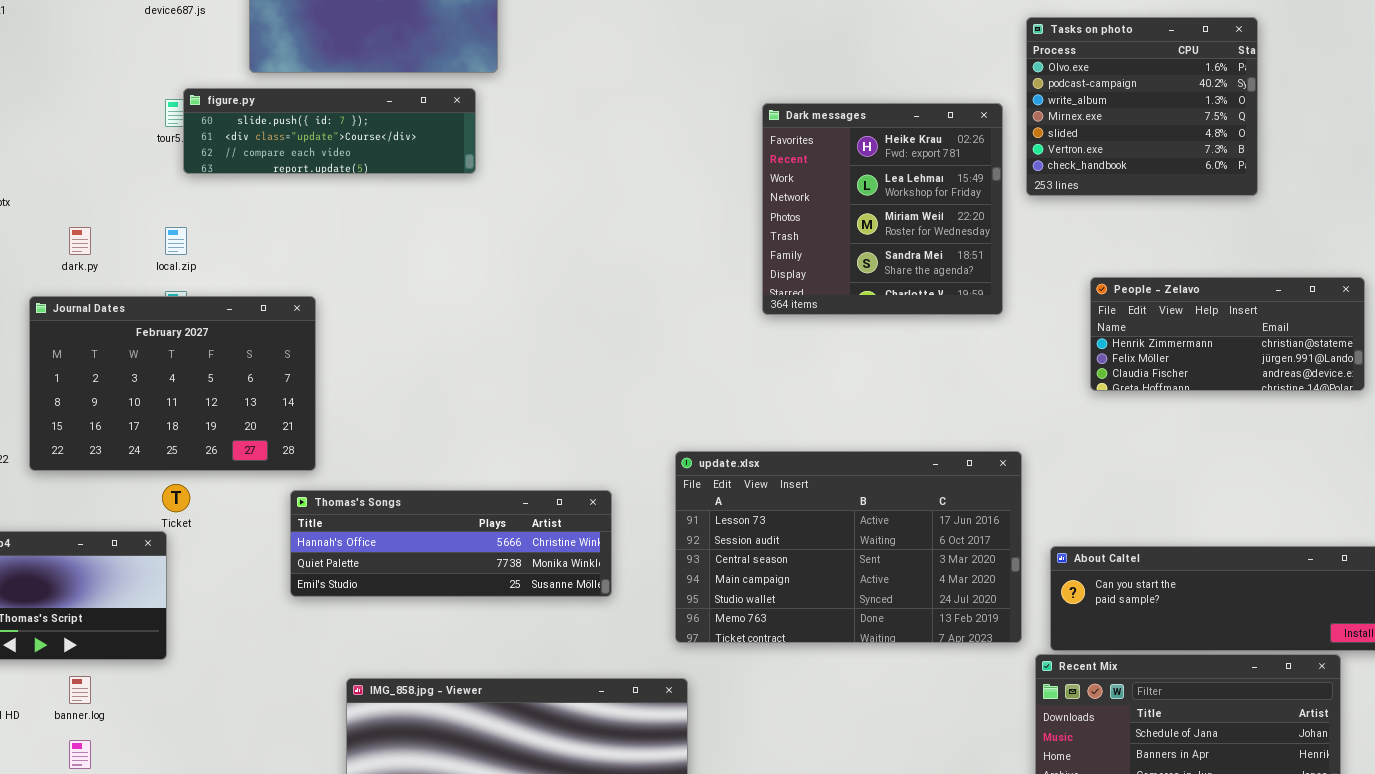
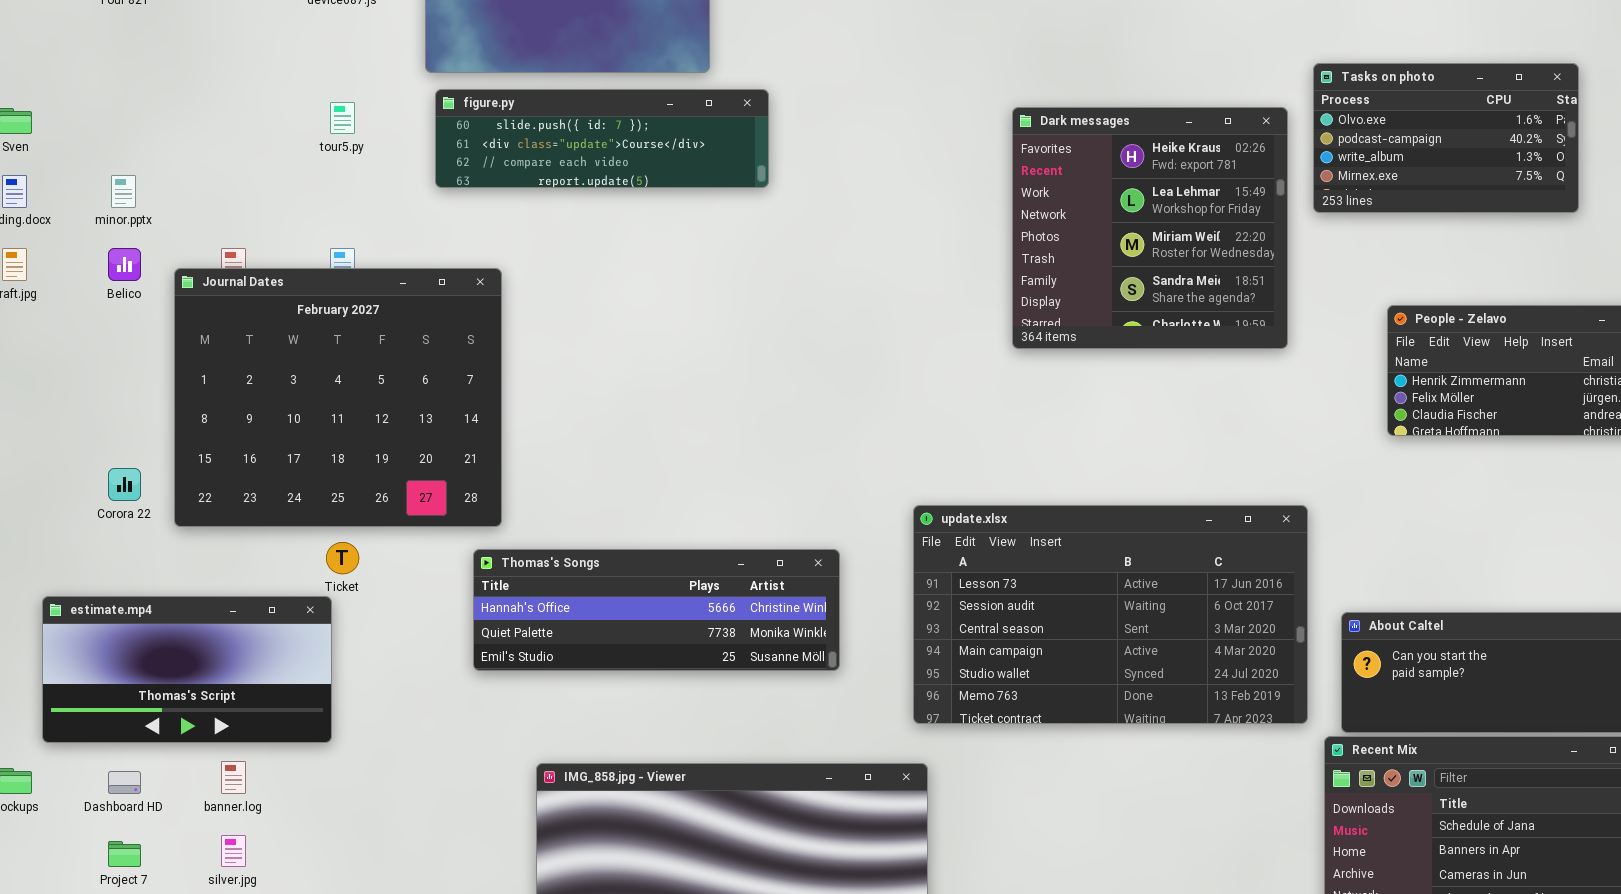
Tasks on photo: [1026,17,1258,196] -> [1313,63,1579,213], resized
figure.py: [183,88,476,174] -> [435,89,769,188], moved
Journal Dates: [29,296,316,471] -> [174,268,502,527], resized

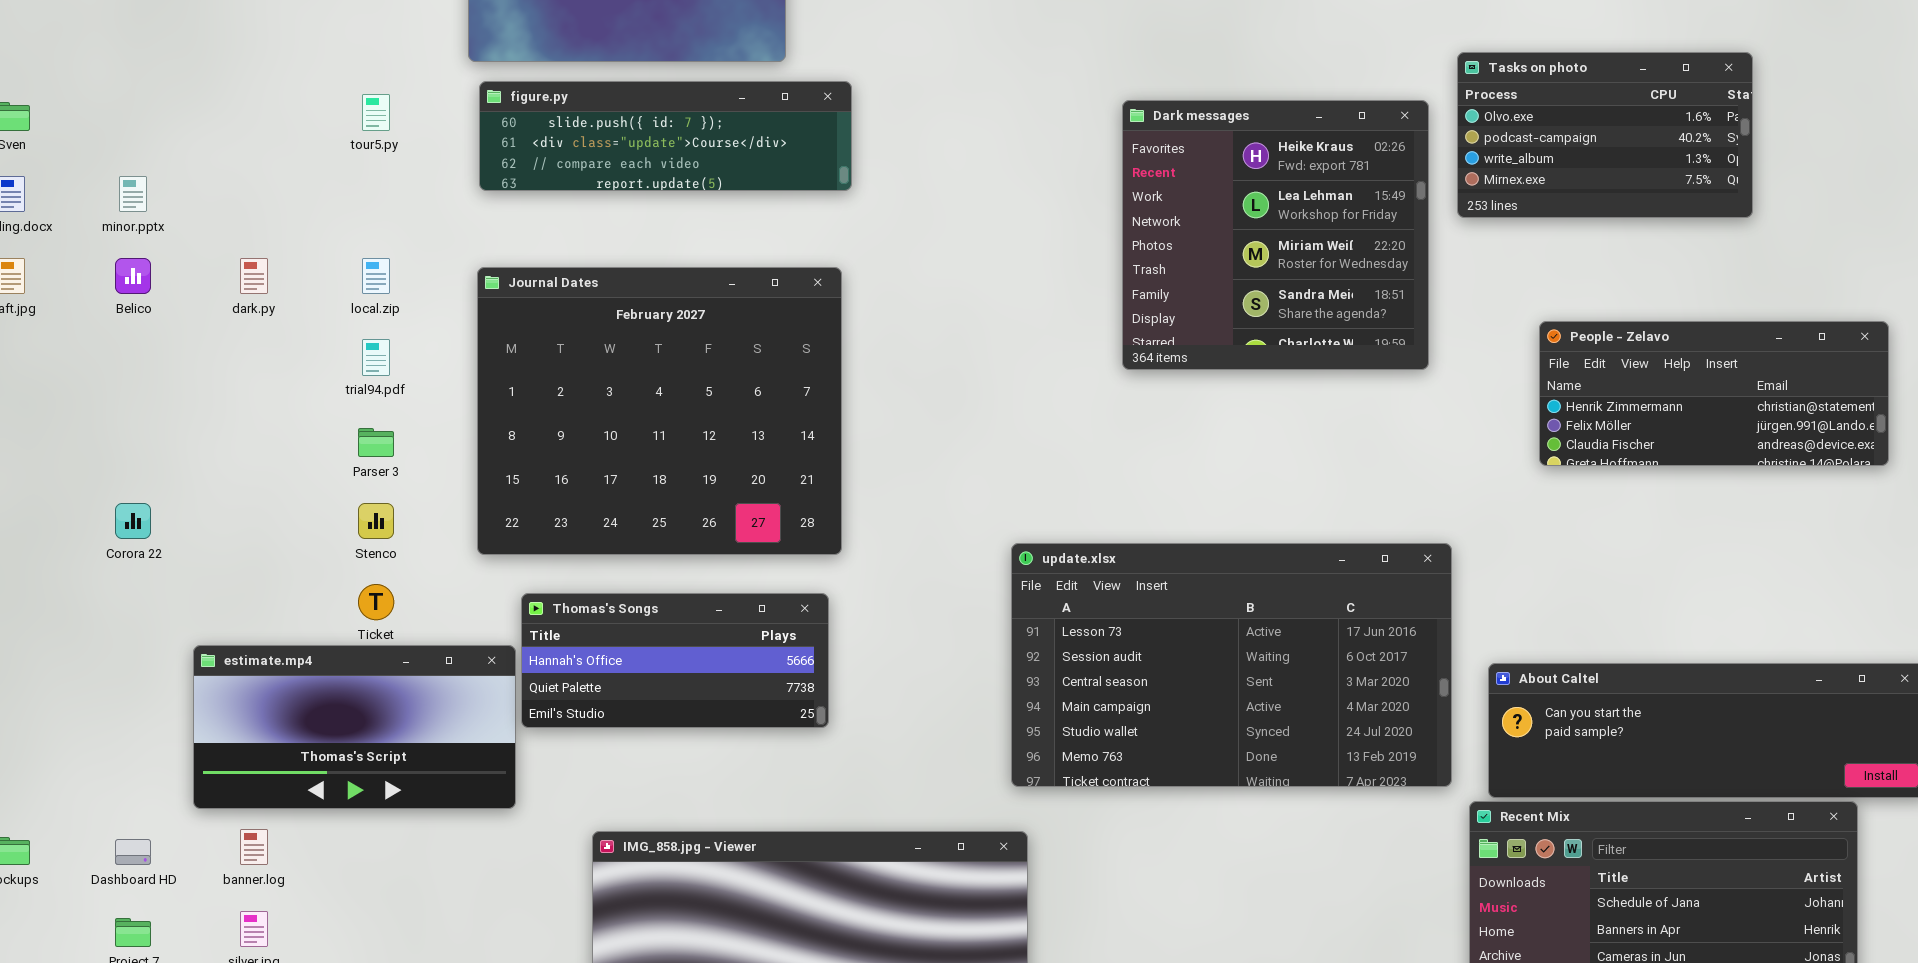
Journal Dates: [174,268,502,527] -> [477,267,842,555], moved
Thomas's Songs: [473,549,840,671] -> [521,593,829,728], resized
estimate.mp4: [42,596,332,743] -> [193,645,516,809], moved

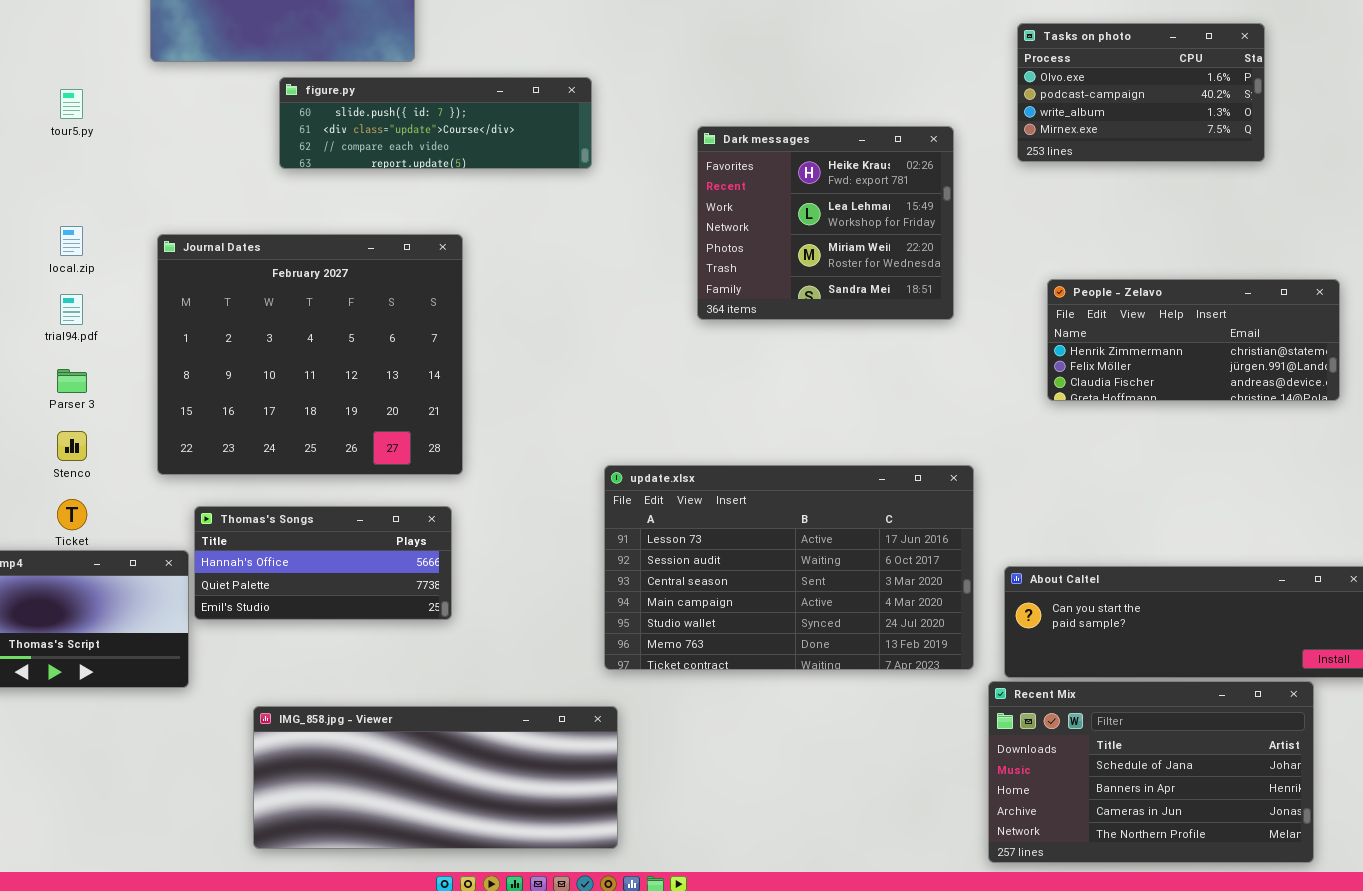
Tasks on photo: [1457,52,1753,218] -> [1017,23,1265,162], moved
figure.py: [479,81,852,191] -> [279,77,592,169], moved
Dark messages: [1122,100,1429,370] -> [697,126,954,320], resized

